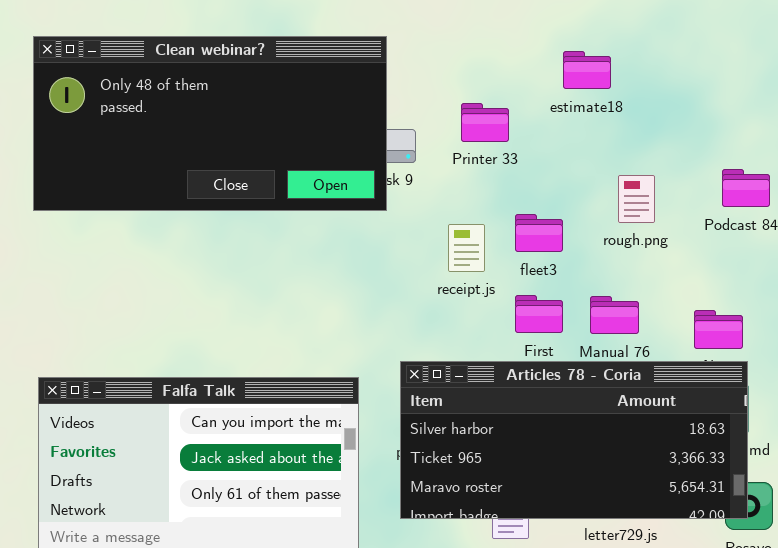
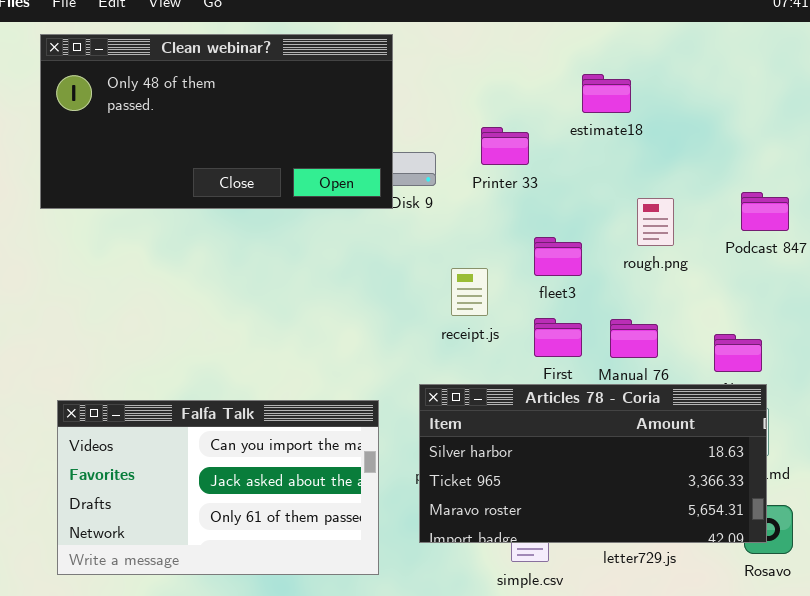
Clean webinar?: [33,36,387,211] -> [40,34,393,209], moved
receipt.js: [448,224,485,272] -> [451,268,488,316], moved

